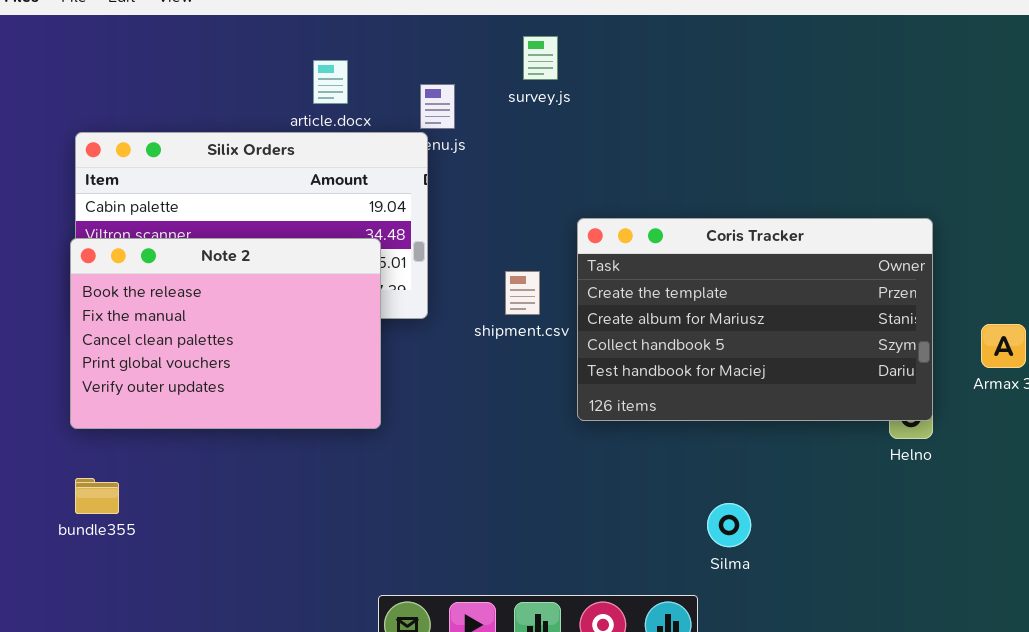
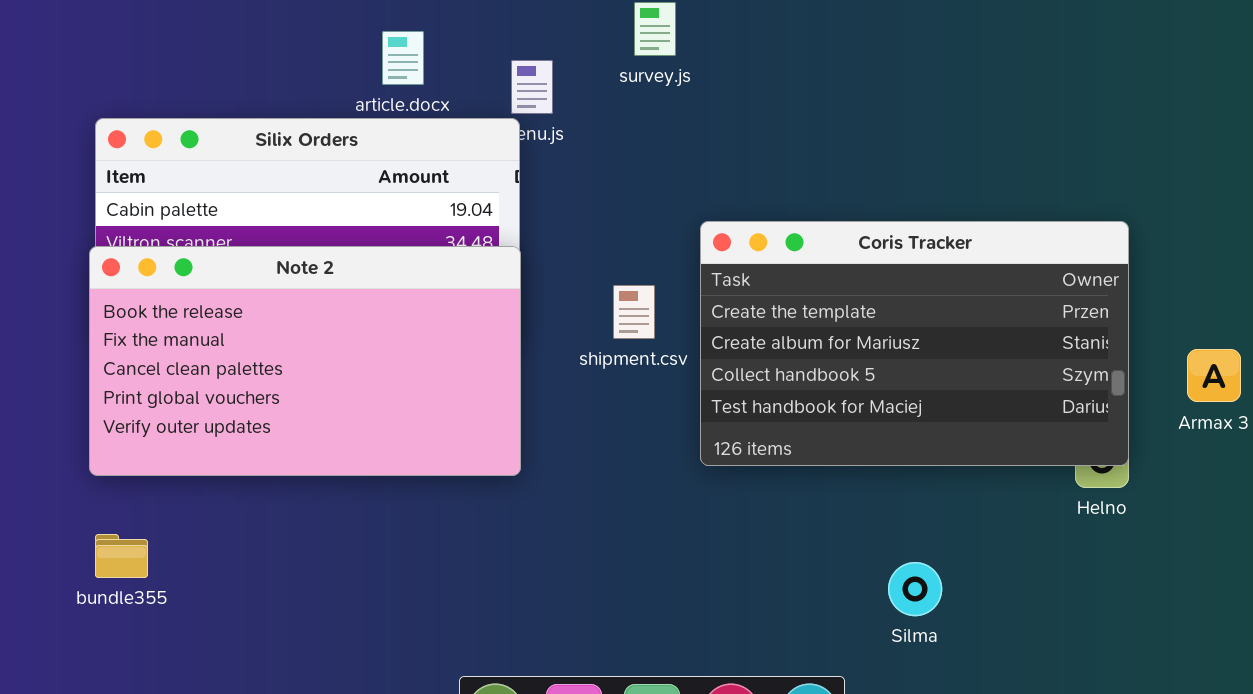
Note 2: [70,238,381,429] -> [89,246,521,476], resized
Silma: [707,503,751,547] -> [888,562,942,616], moved

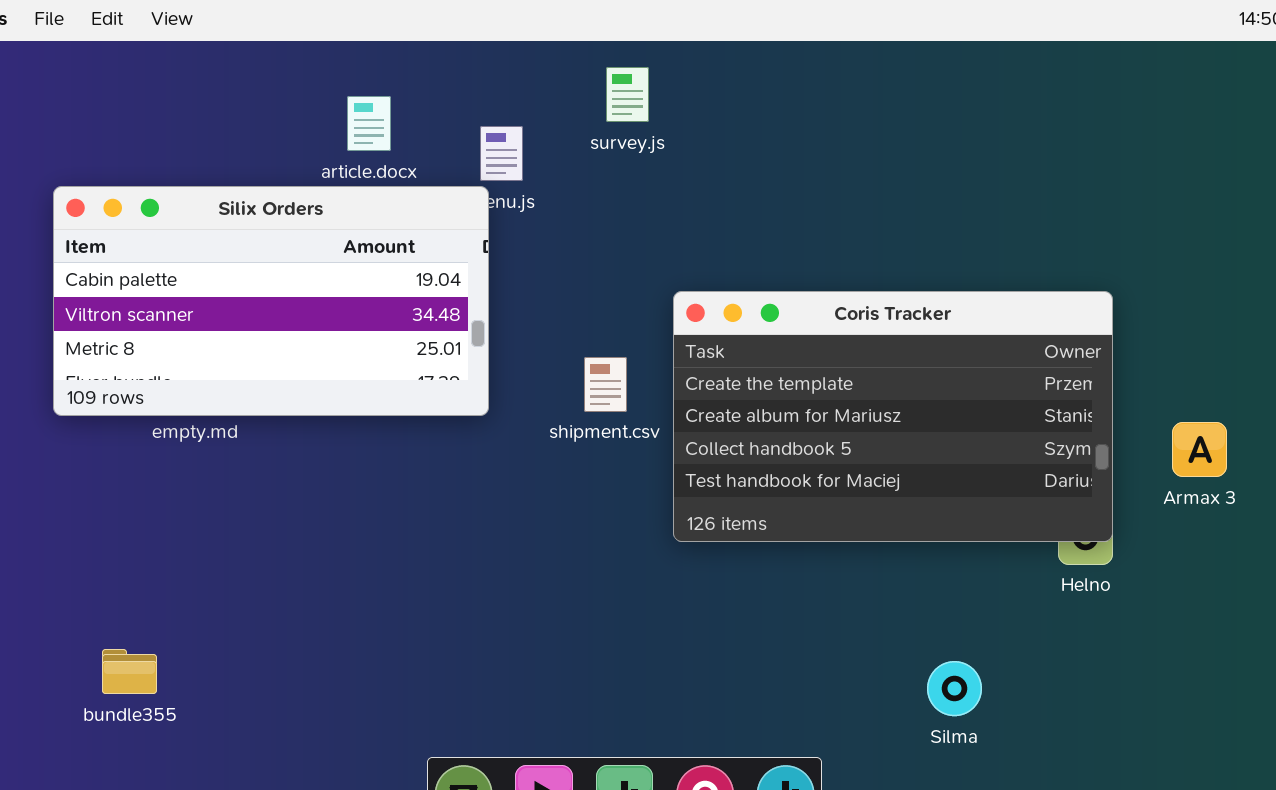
Note 2: [89,246,521,476] -> none, closed
bundle355: [95,534,148,578] -> [102,649,157,694], moved
Silma: [888,562,942,616] -> [927,661,982,716], moved

